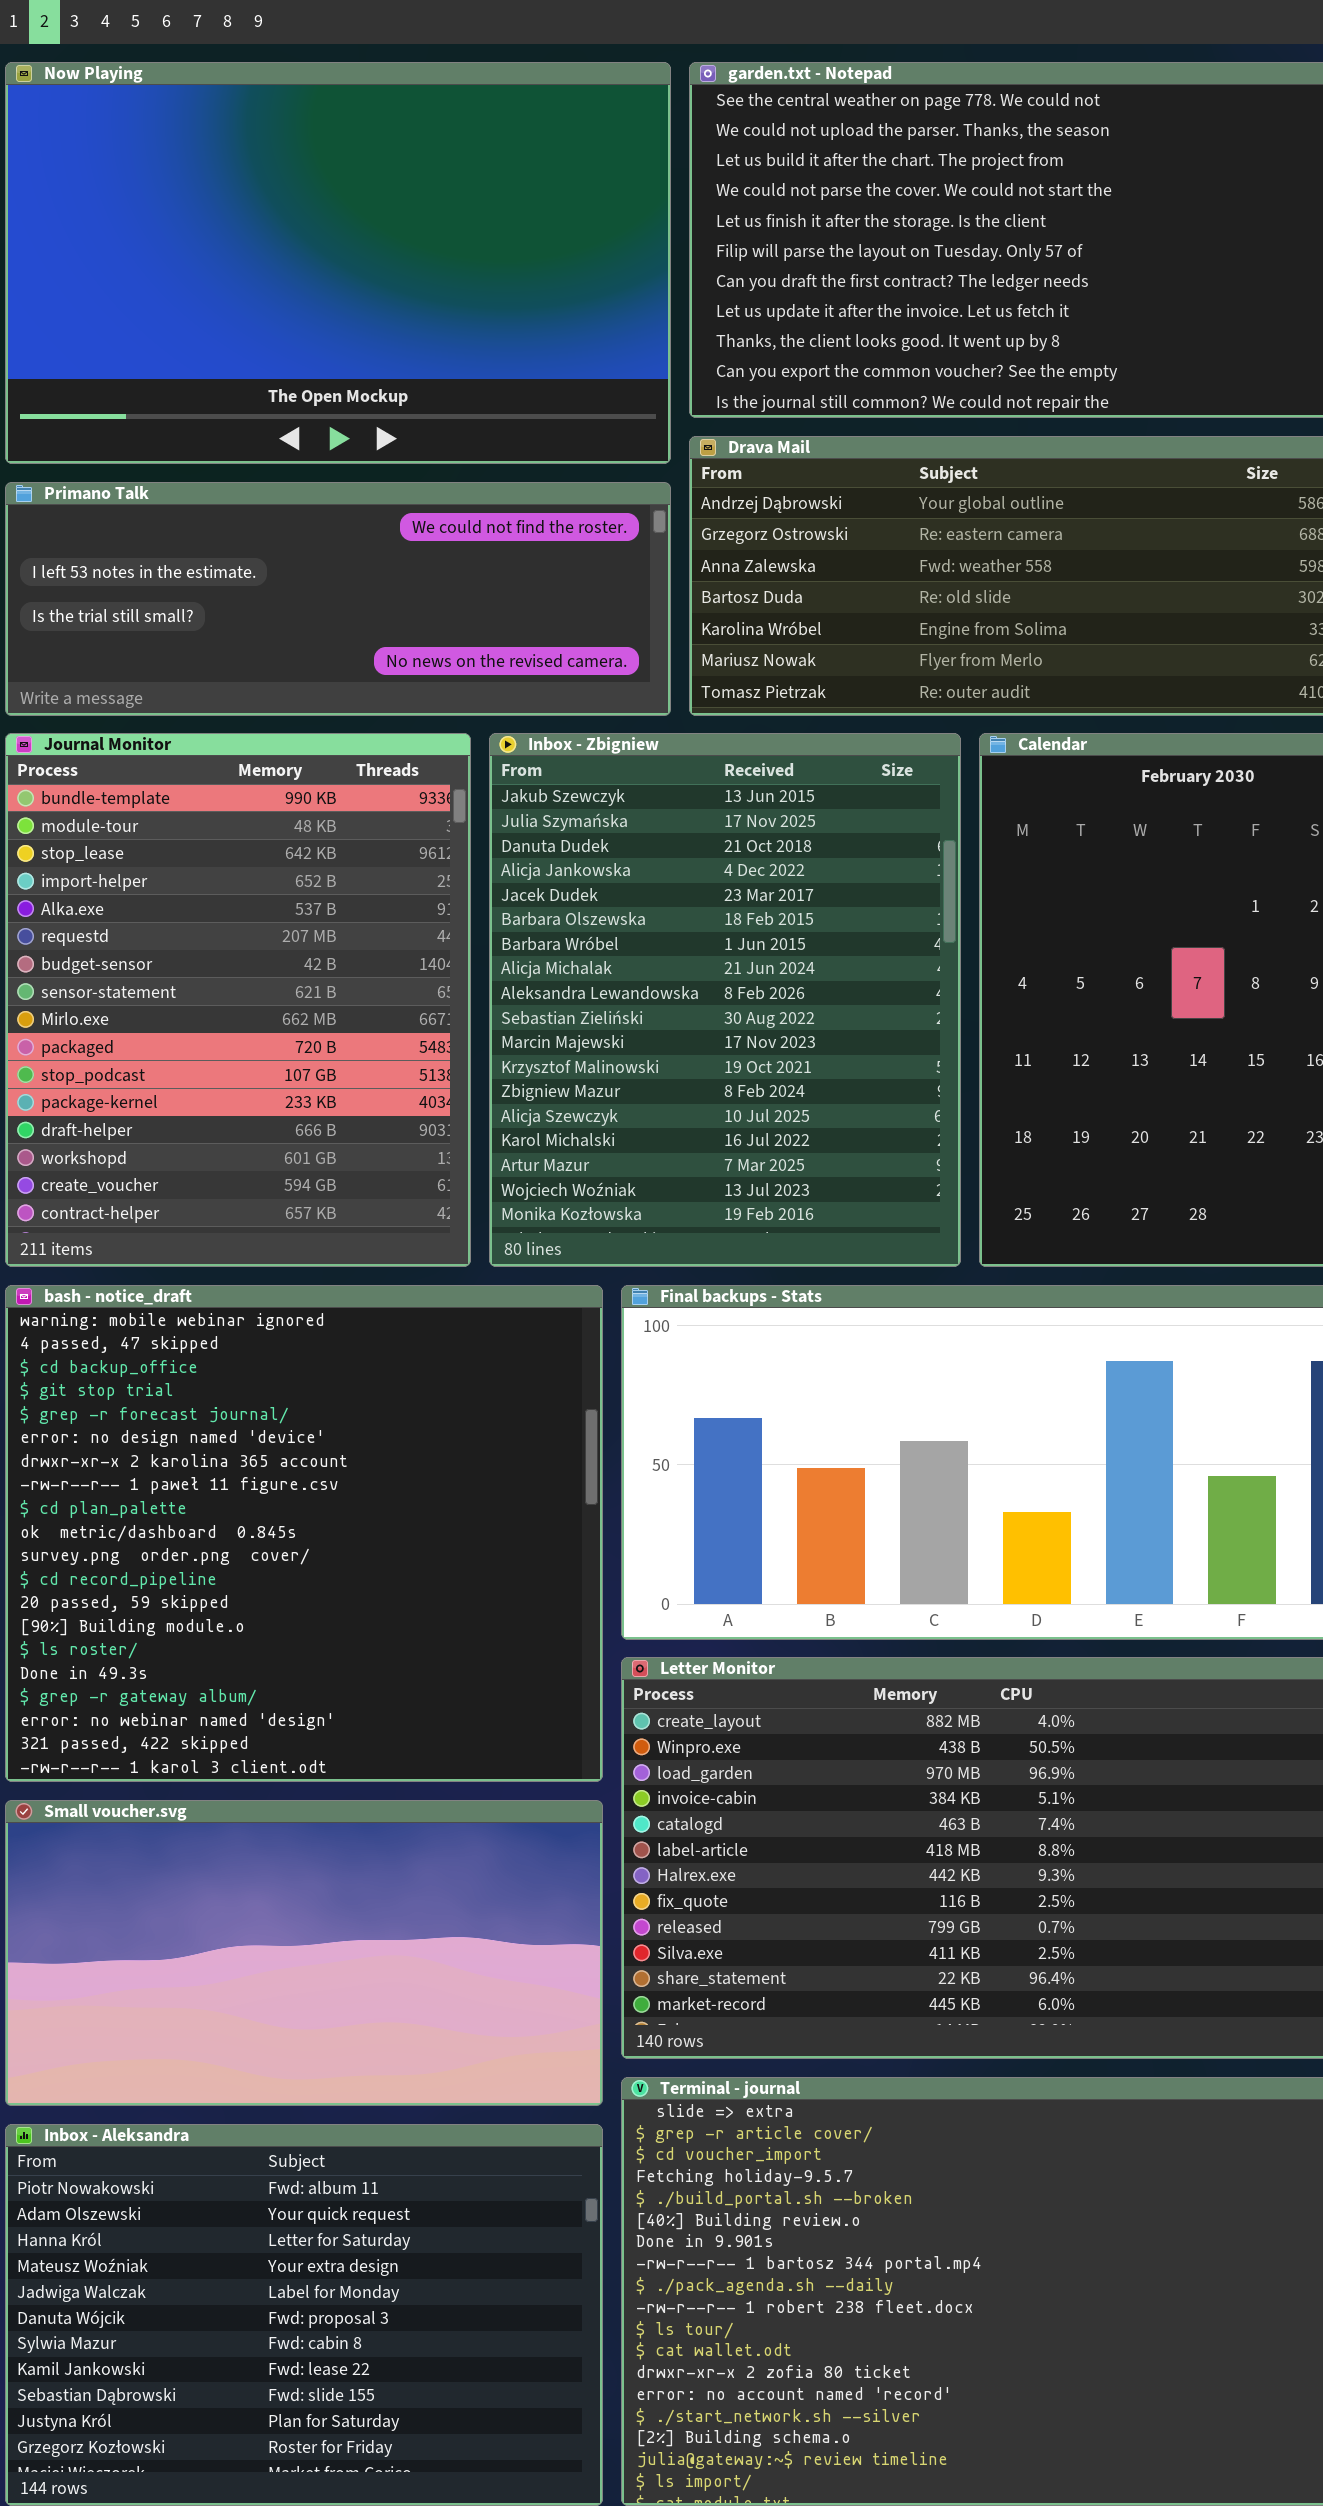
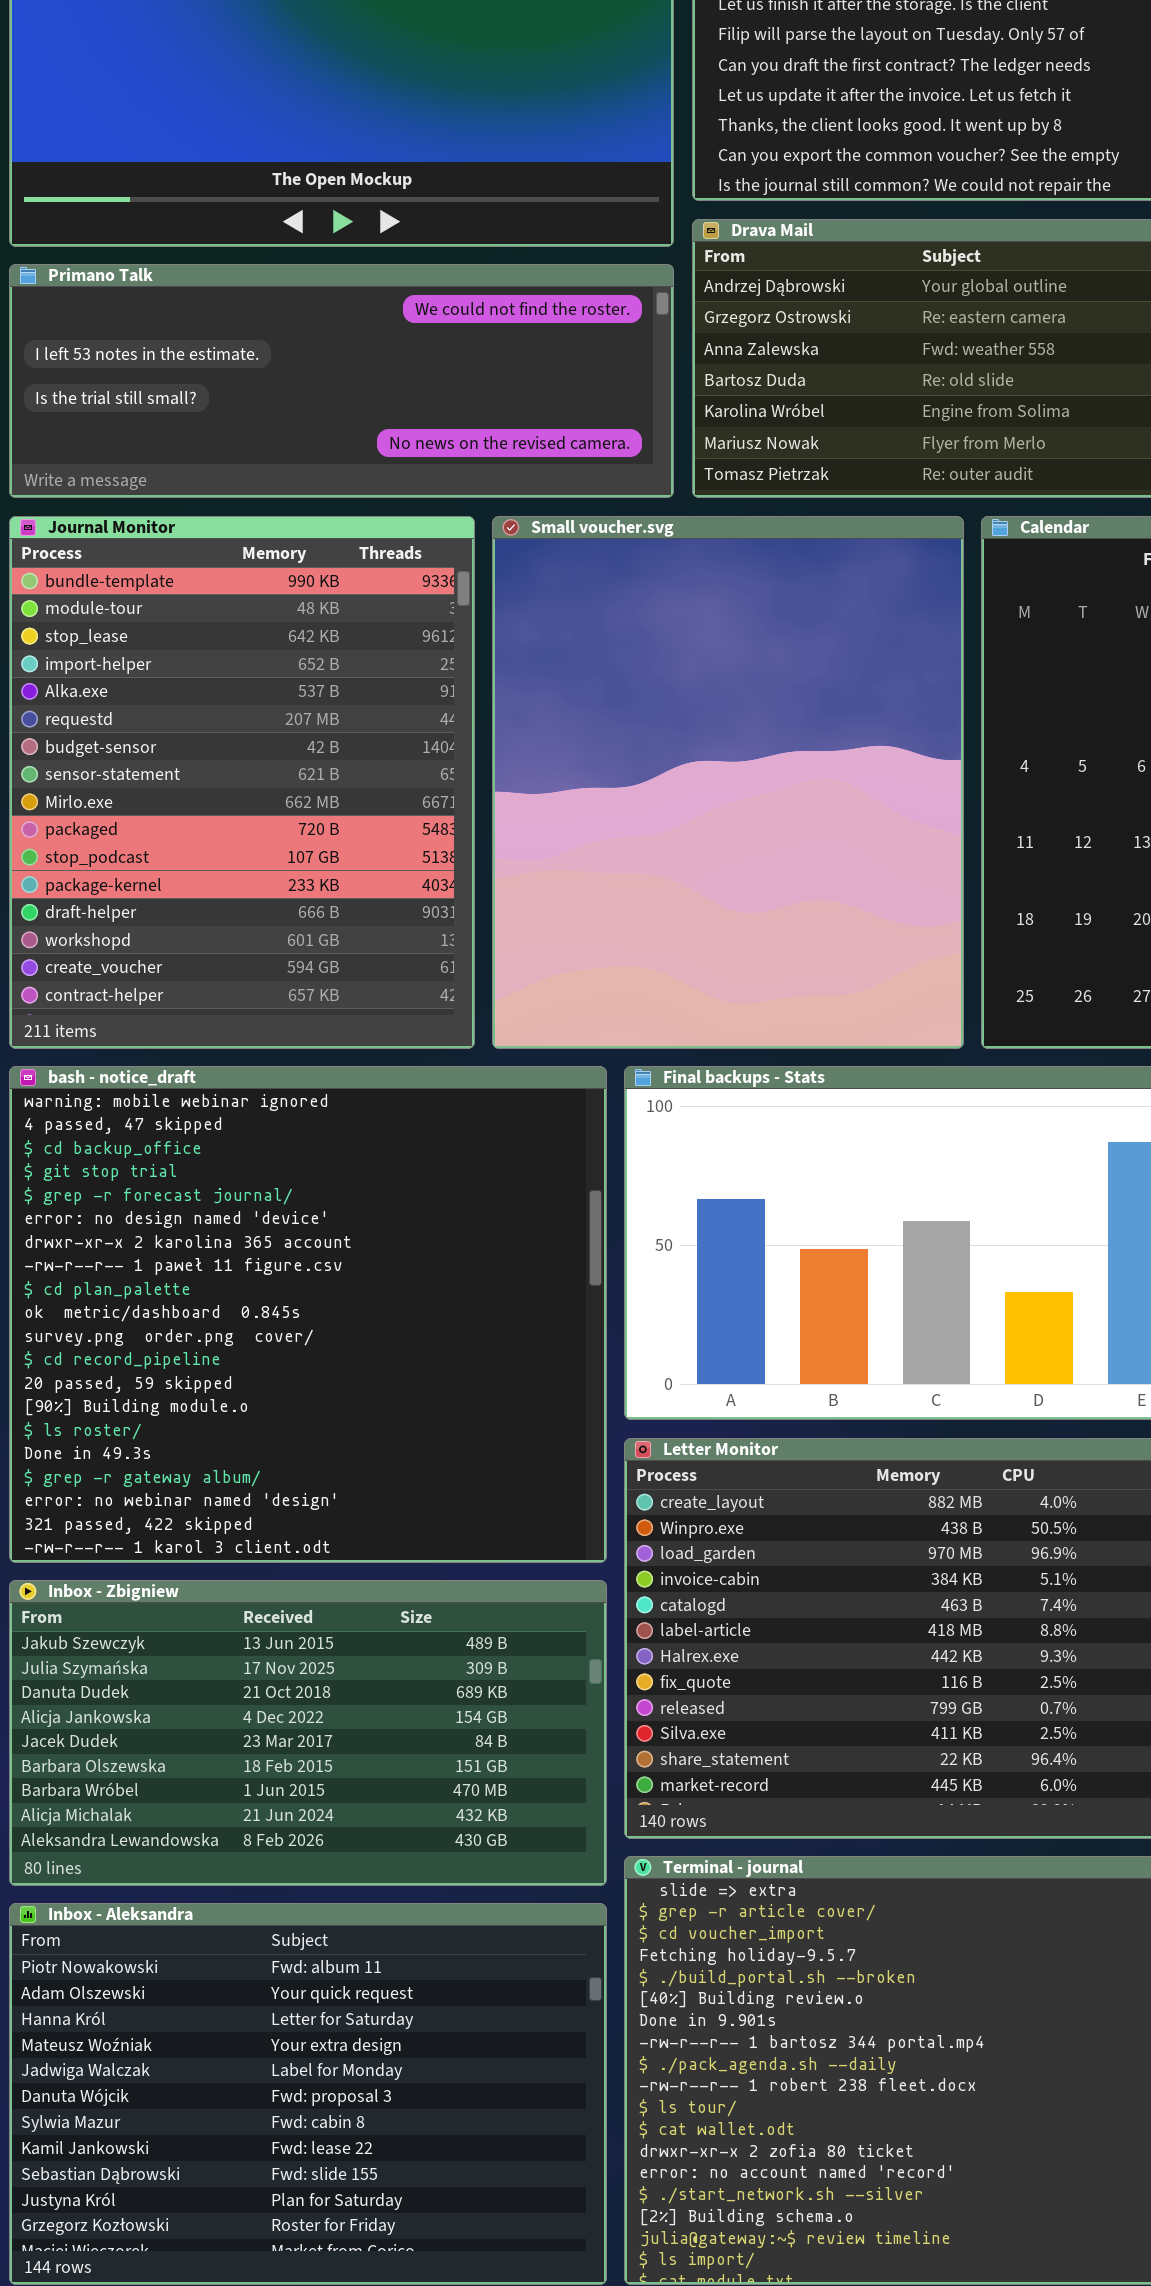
Inbox - Zbigniew: [489,733,961,1267] -> [9,1580,607,1886], moved, resized
Small voucher.svg: [5,1800,603,2106] -> [492,516,964,1049], moved, resized

